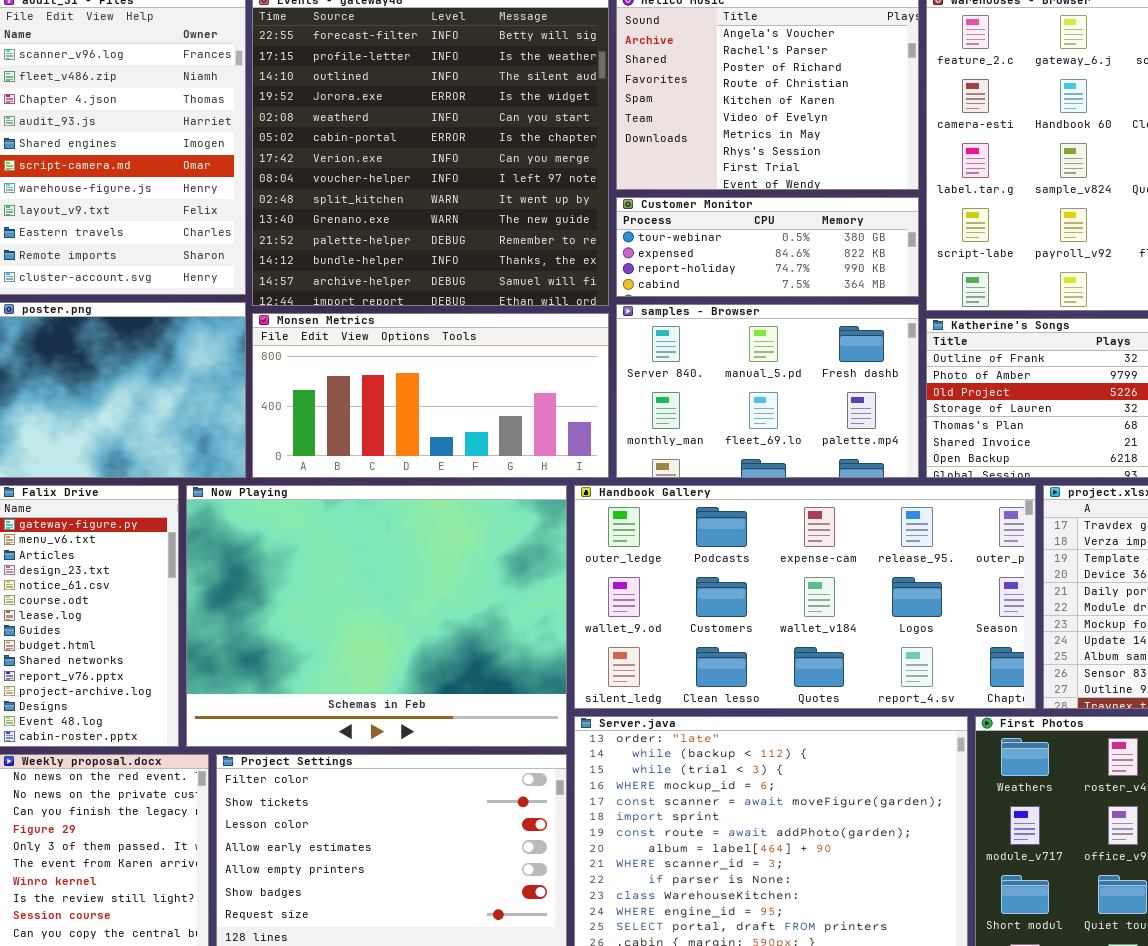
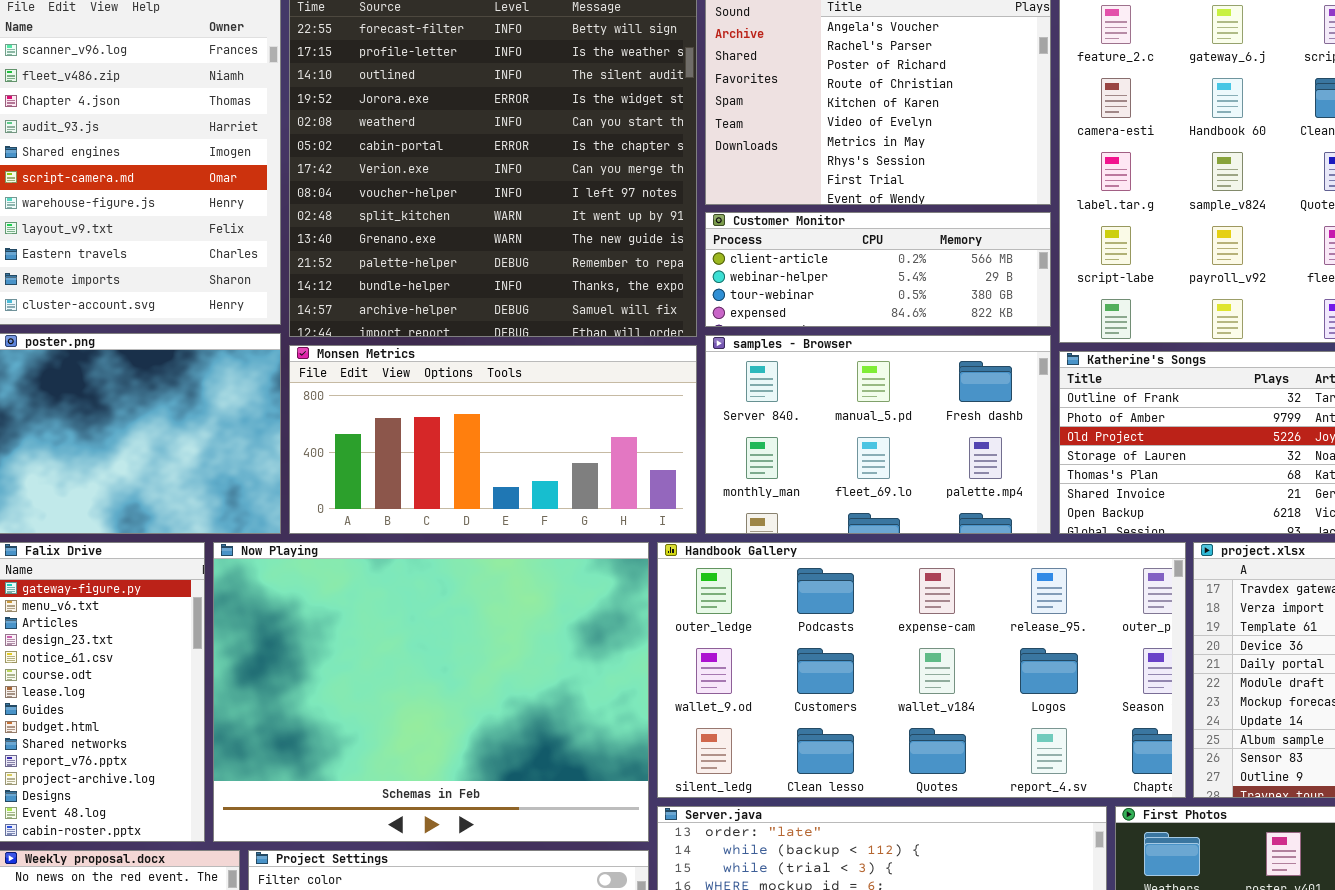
Customer Monitor: [616,197,919,297] -> [705,212,1051,327], scrolled up 2 rows

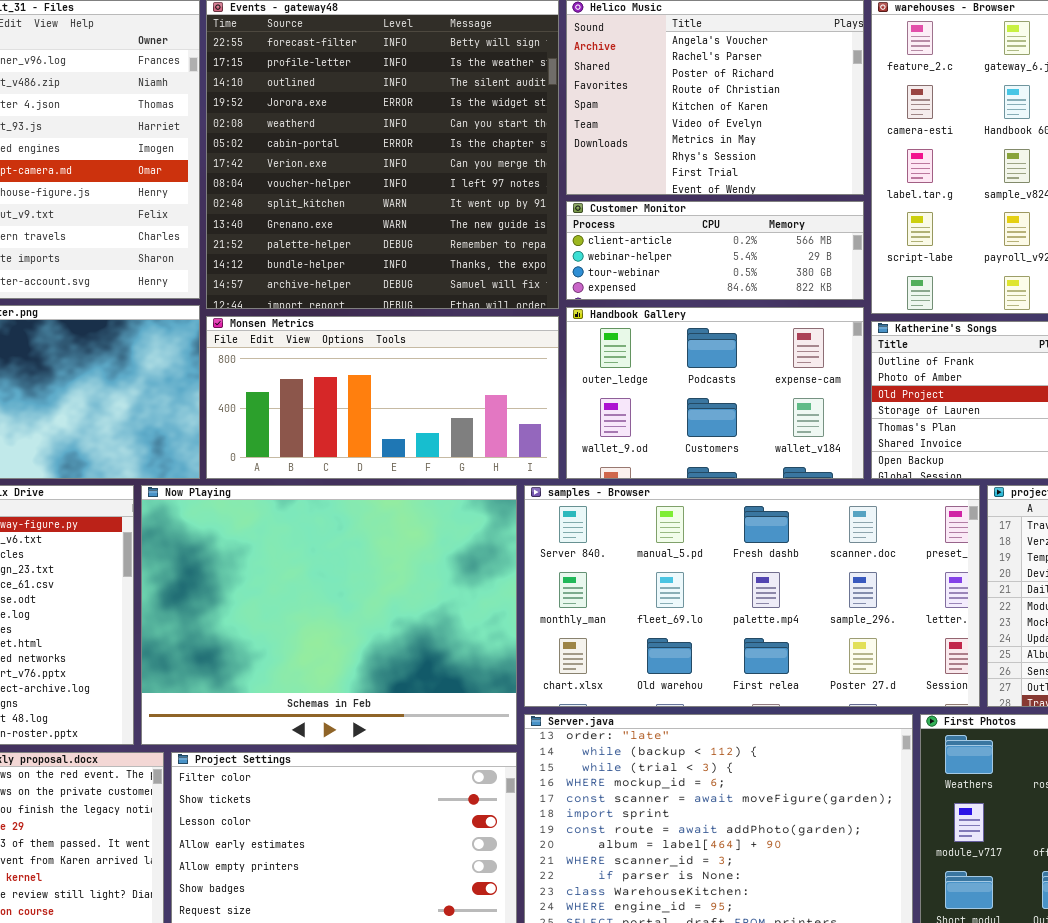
samples - Browser: [705,335,1051,534] -> [524,485,980,707], moved, resized
Handbook Gallery: [657,542,1186,798] -> [566,307,864,479], moved, resized

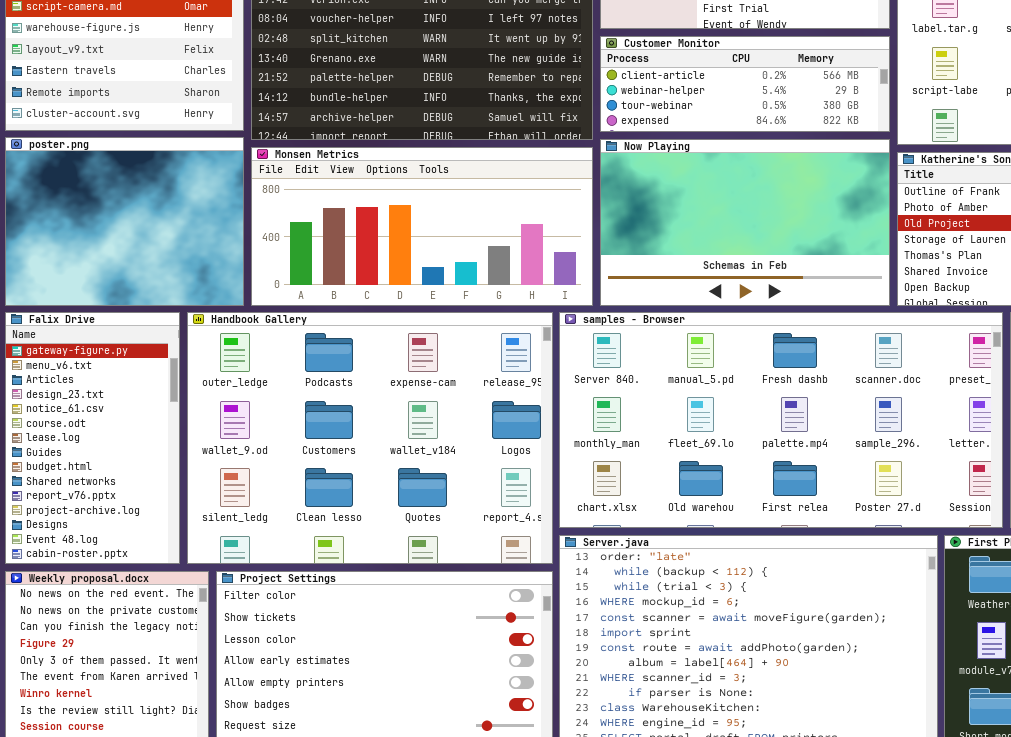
Handbook Gallery: [566,307,864,479] -> [187,312,553,564], moved, resized
Now Playing: [141,485,517,745] -> [600,139,890,306], moved, resized

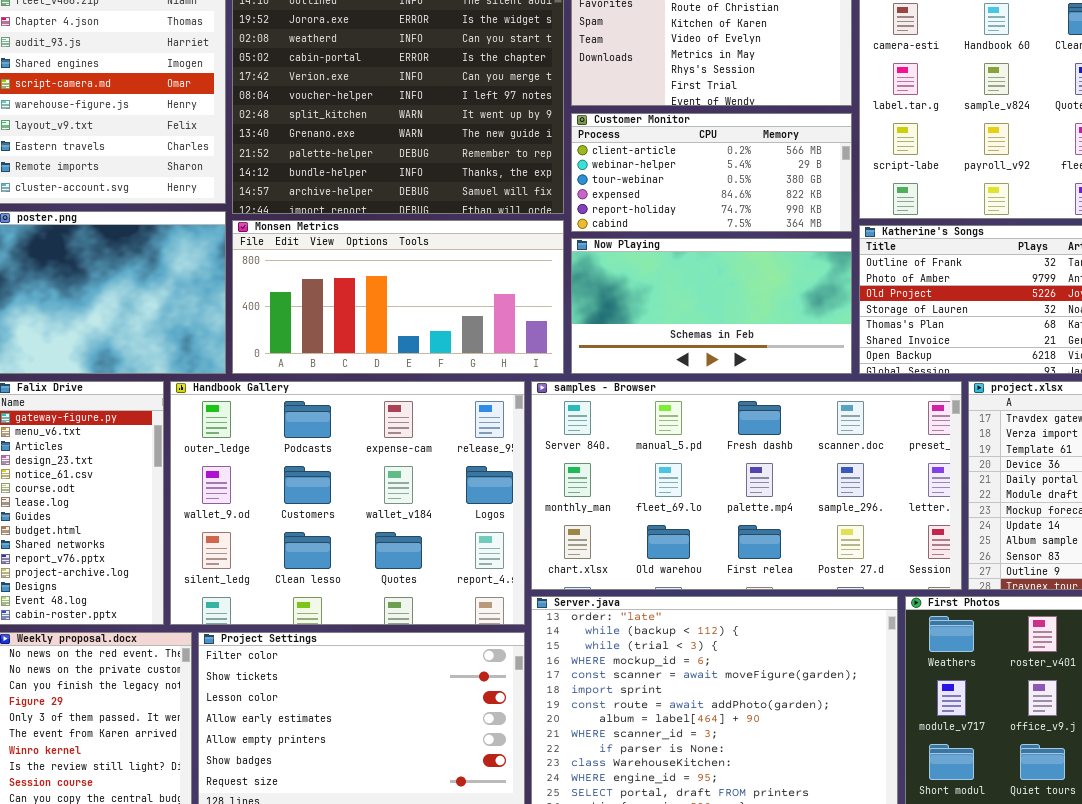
Customer Monitor: [600,36,890,132] -> [571,113,852,232], resized
Now Playing: [600,139,890,306] -> [571,238,852,374], resized

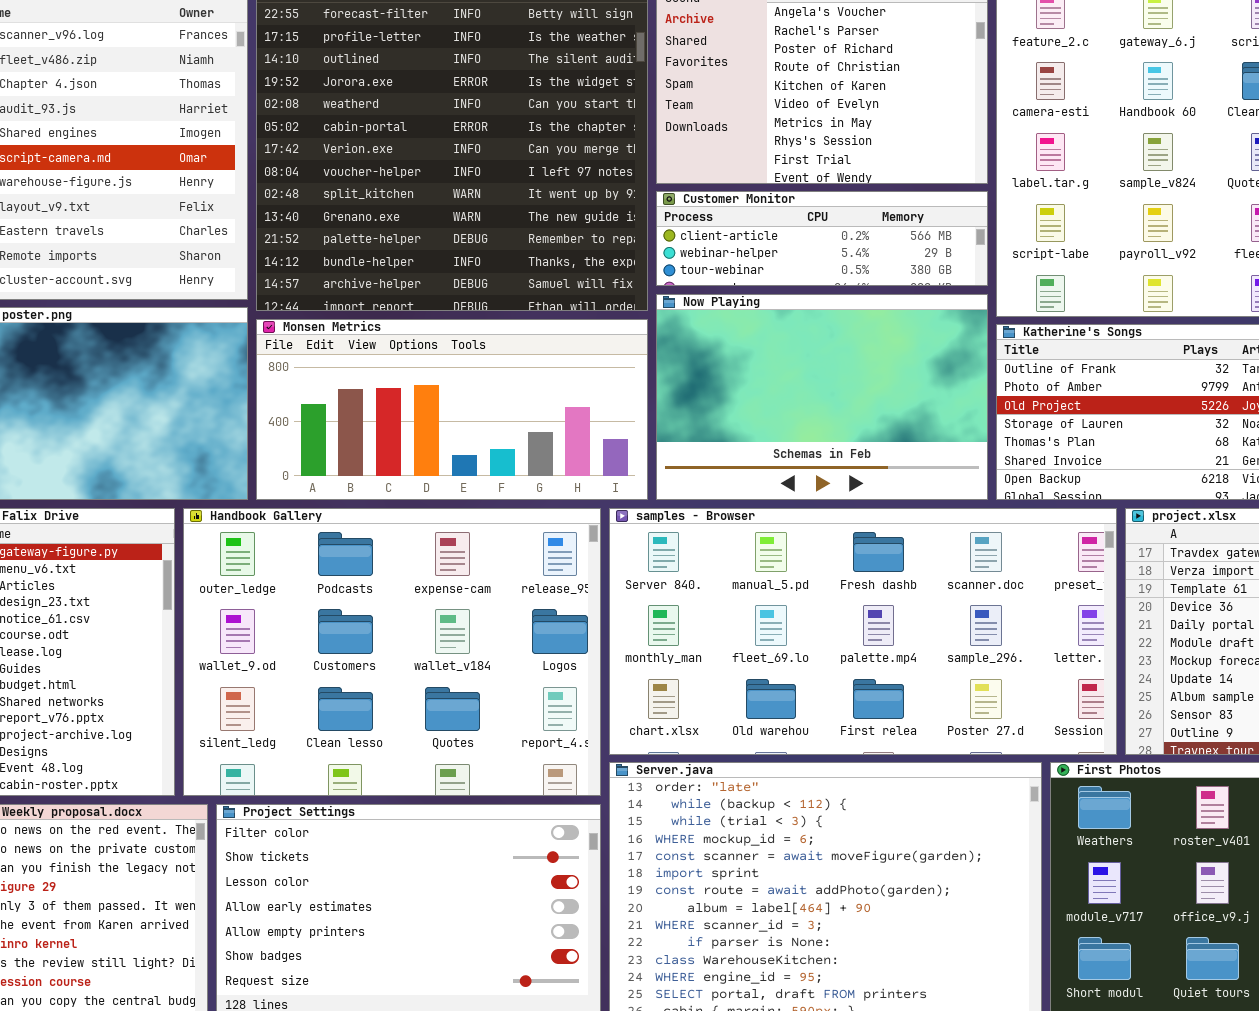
Customer Monitor: [571,113,852,232] -> [656,191,988,286], resized
Now Playing: [571,238,852,374] -> [656,294,988,500], resized

